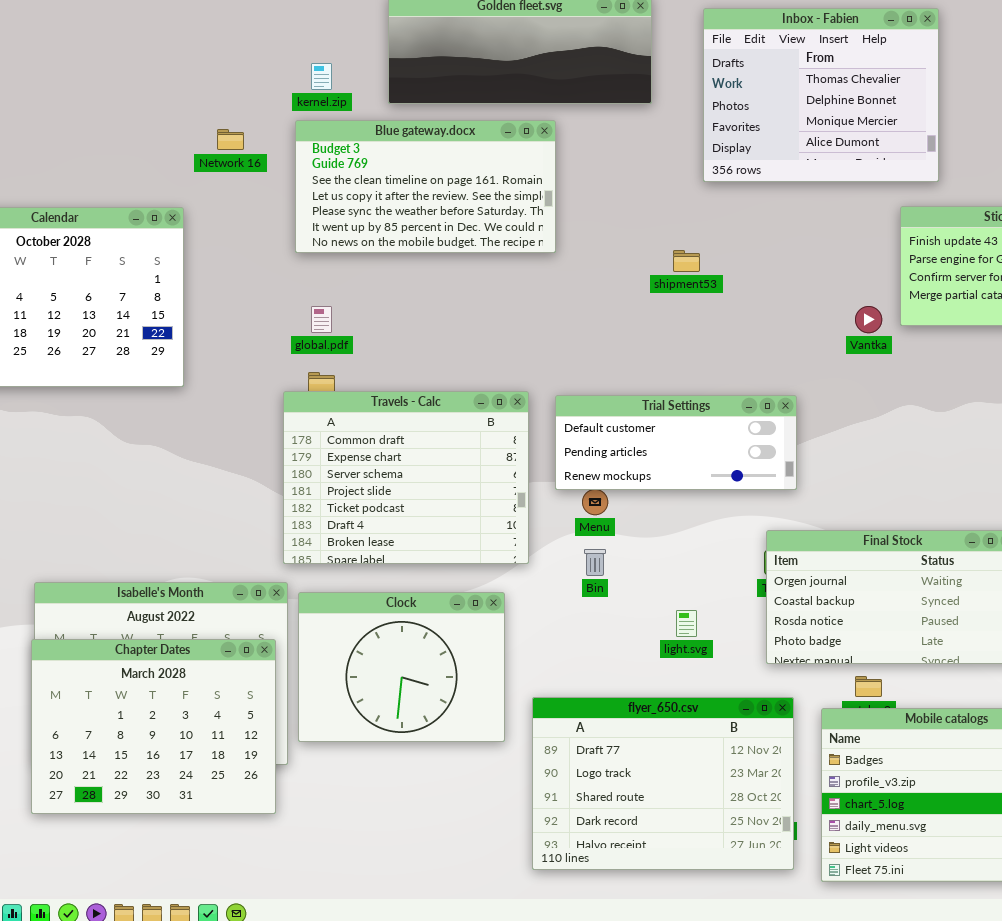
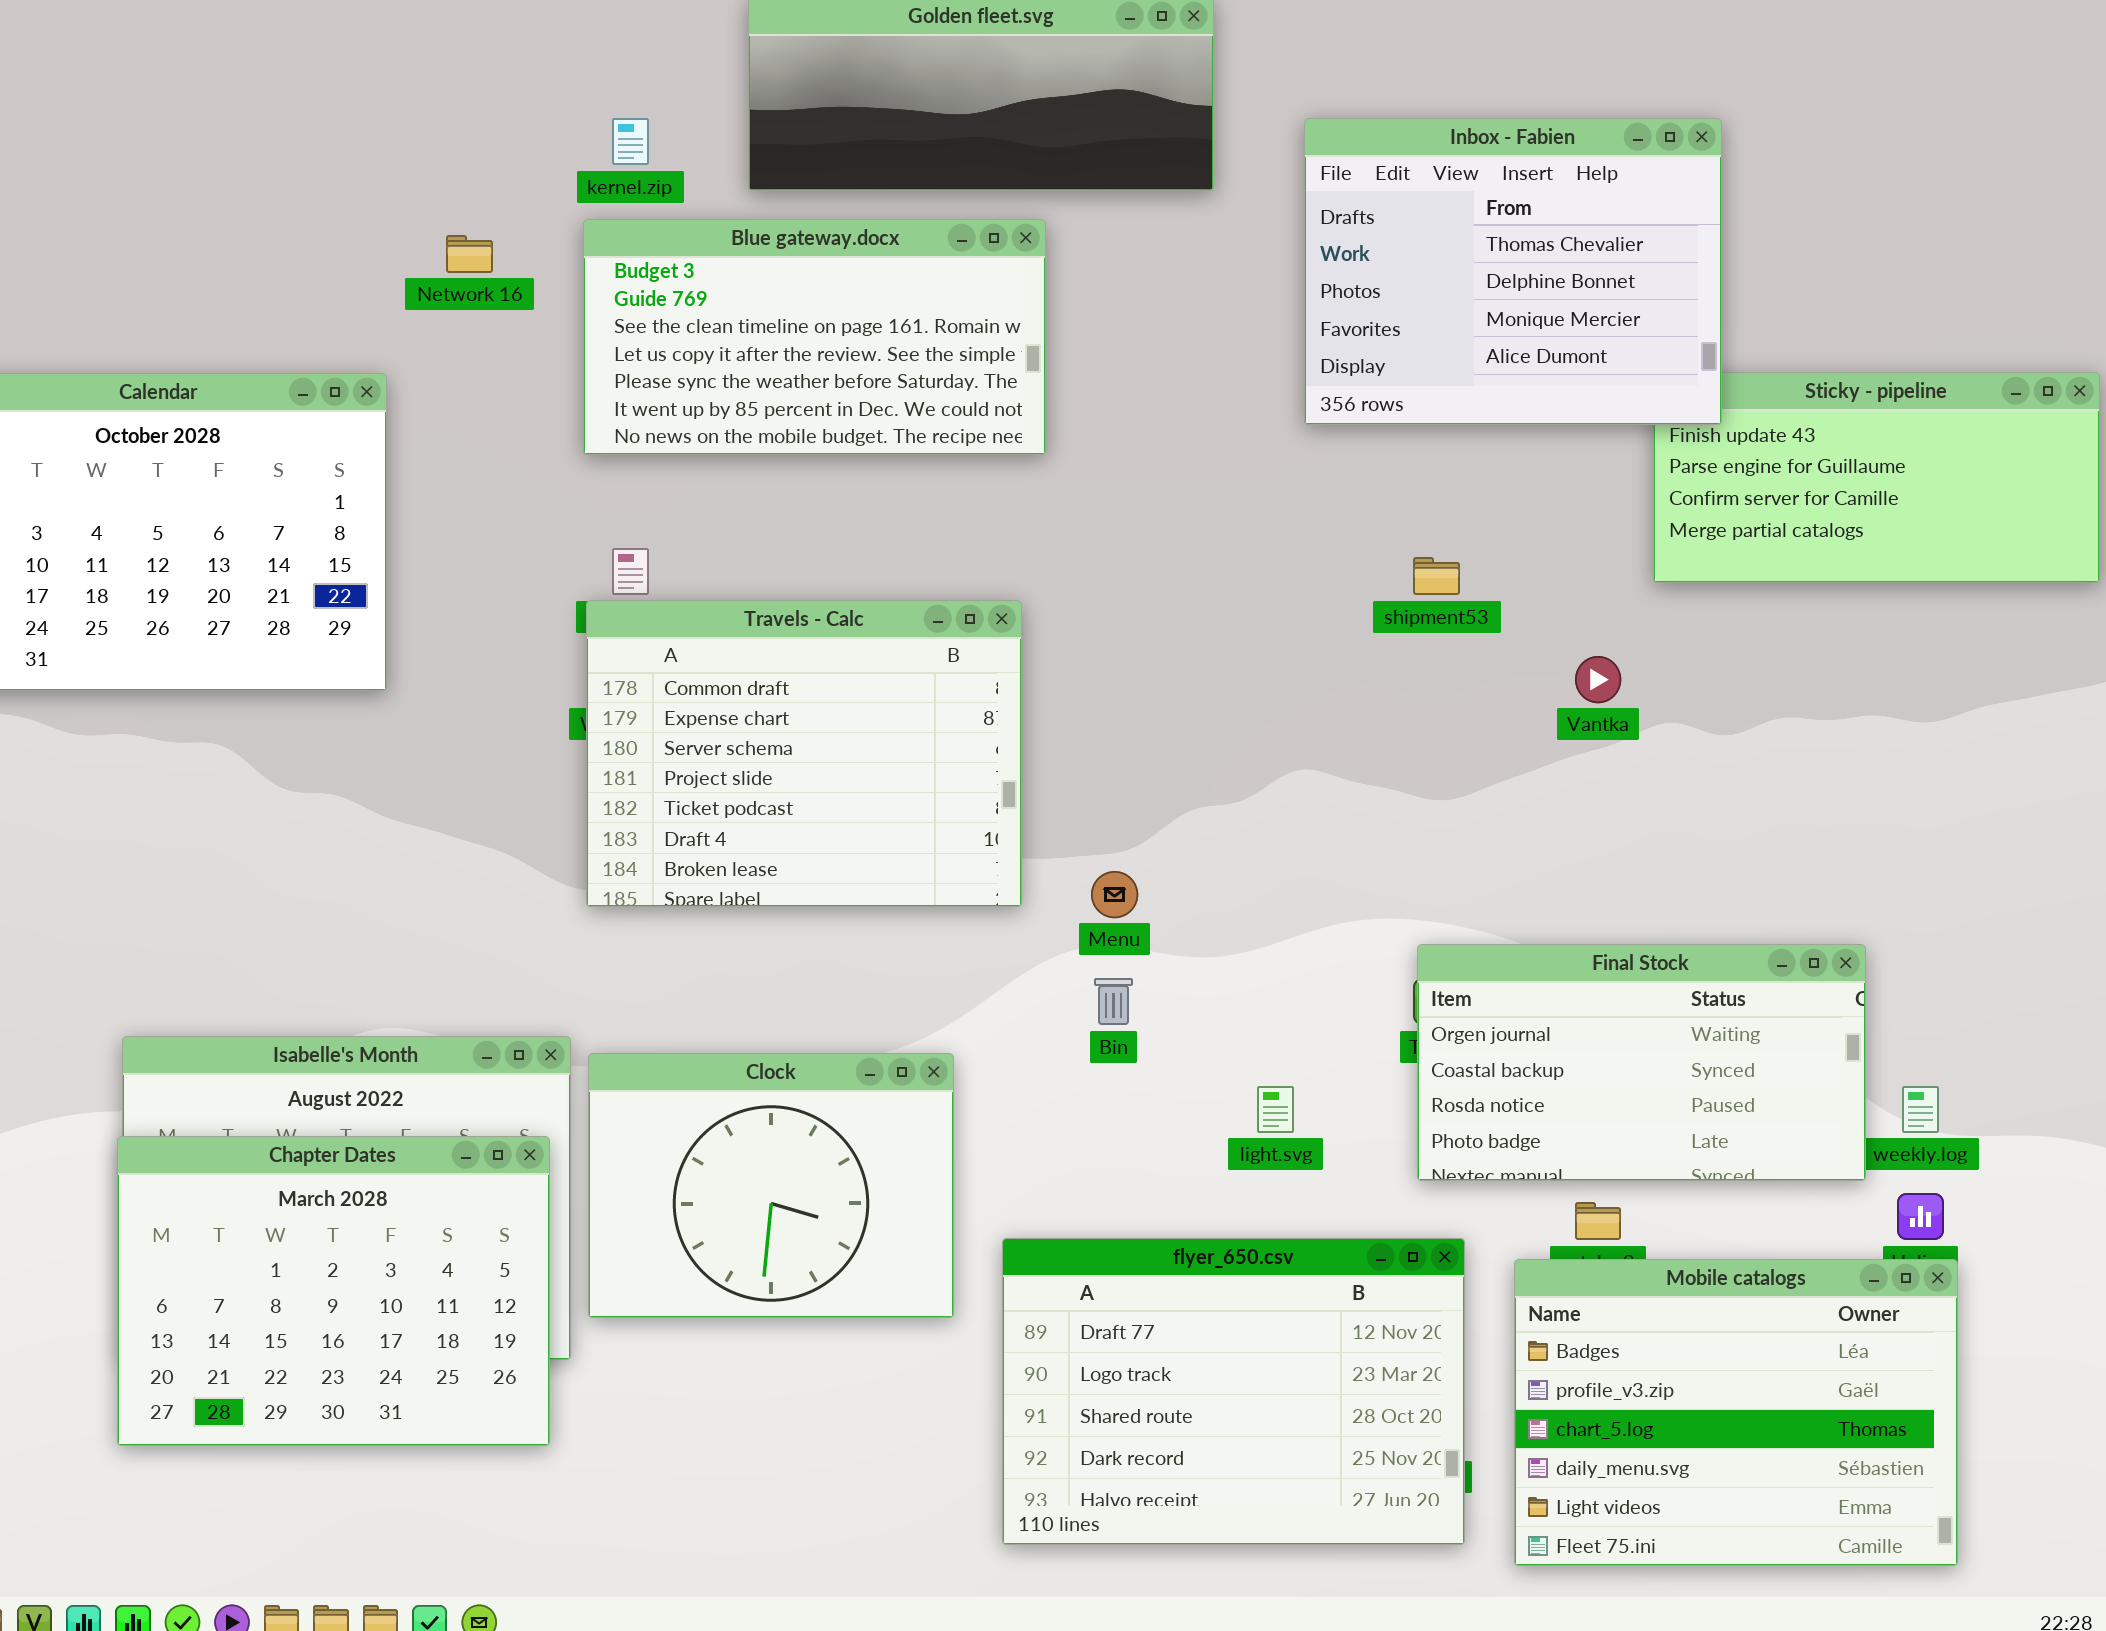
Inbox - Fabien: [703,8,939,182] -> [1304,118,1722,425], moved
shipment53: [673,250,700,272] -> [1413,557,1460,595], moved
Vantka: [855,306,882,333] -> [1575,656,1621,703], moved
Travels - Calc: [283,391,529,564] -> [586,600,1022,907], moved
Trial Settings: [555,395,797,490] -> none, closed

